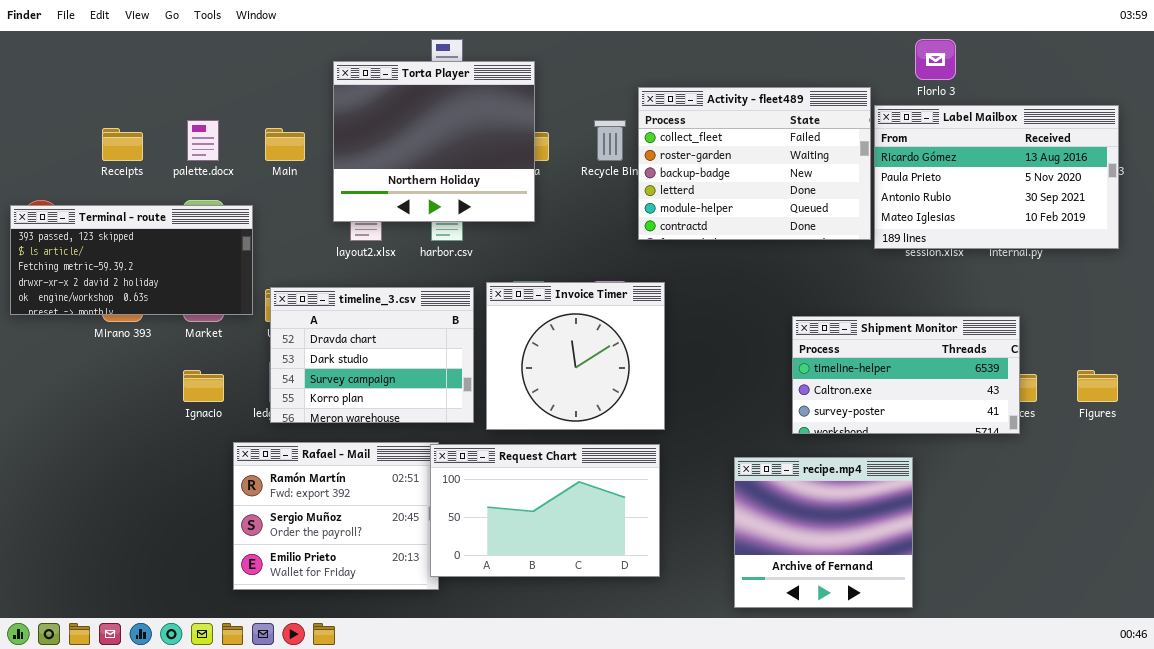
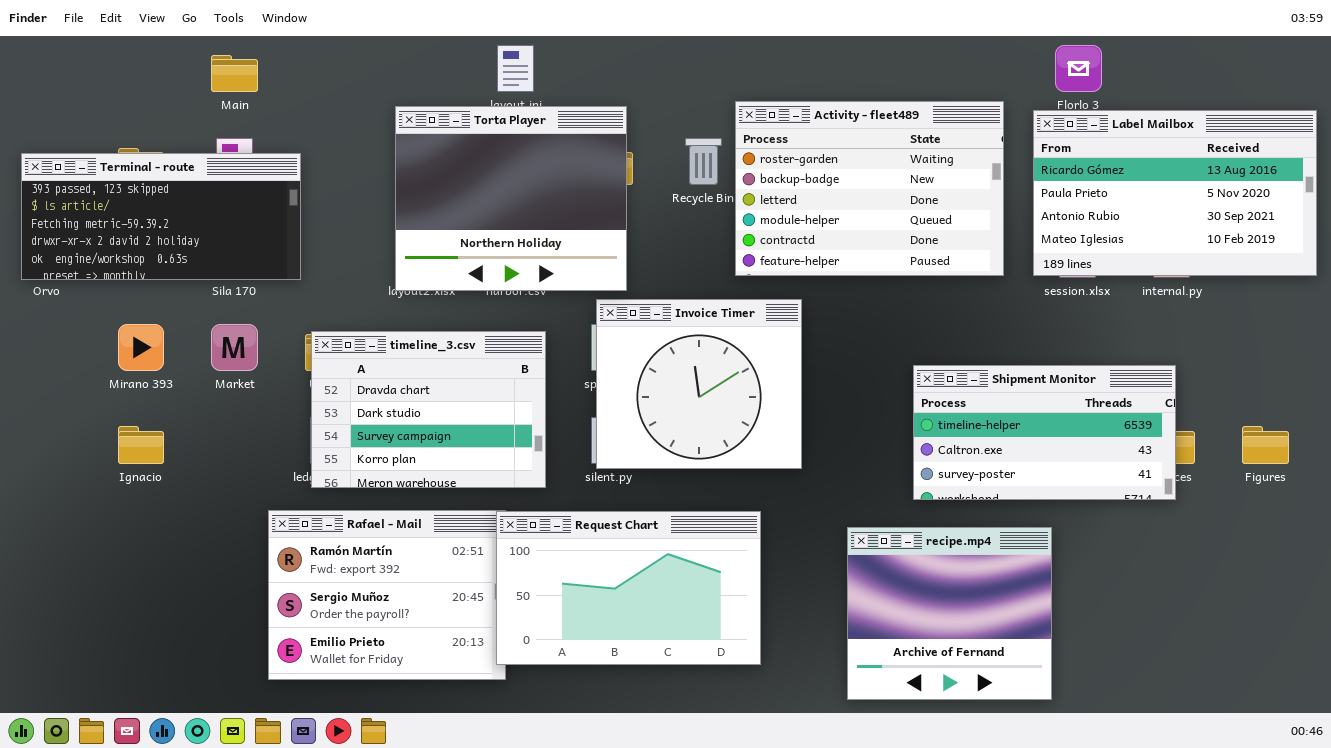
Torta Player: [333,61,535,222] -> [395,106,627,291], moved
Activity - fleet489: [638,87,871,240] -> [735,101,1004,276], scrolled down 1 row
Label Mailbox: [874,105,1119,249] -> [1033,110,1317,276], moved
Main: [265,128,305,161] -> [211,55,258,92], moved
Terminal - route: [10,205,253,315] -> [21,153,301,280], moved
Invoice Timer: [486,282,665,430] -> [596,299,802,469], moved
Ignacio: [183,370,224,402] -> [118,426,164,464], moved

